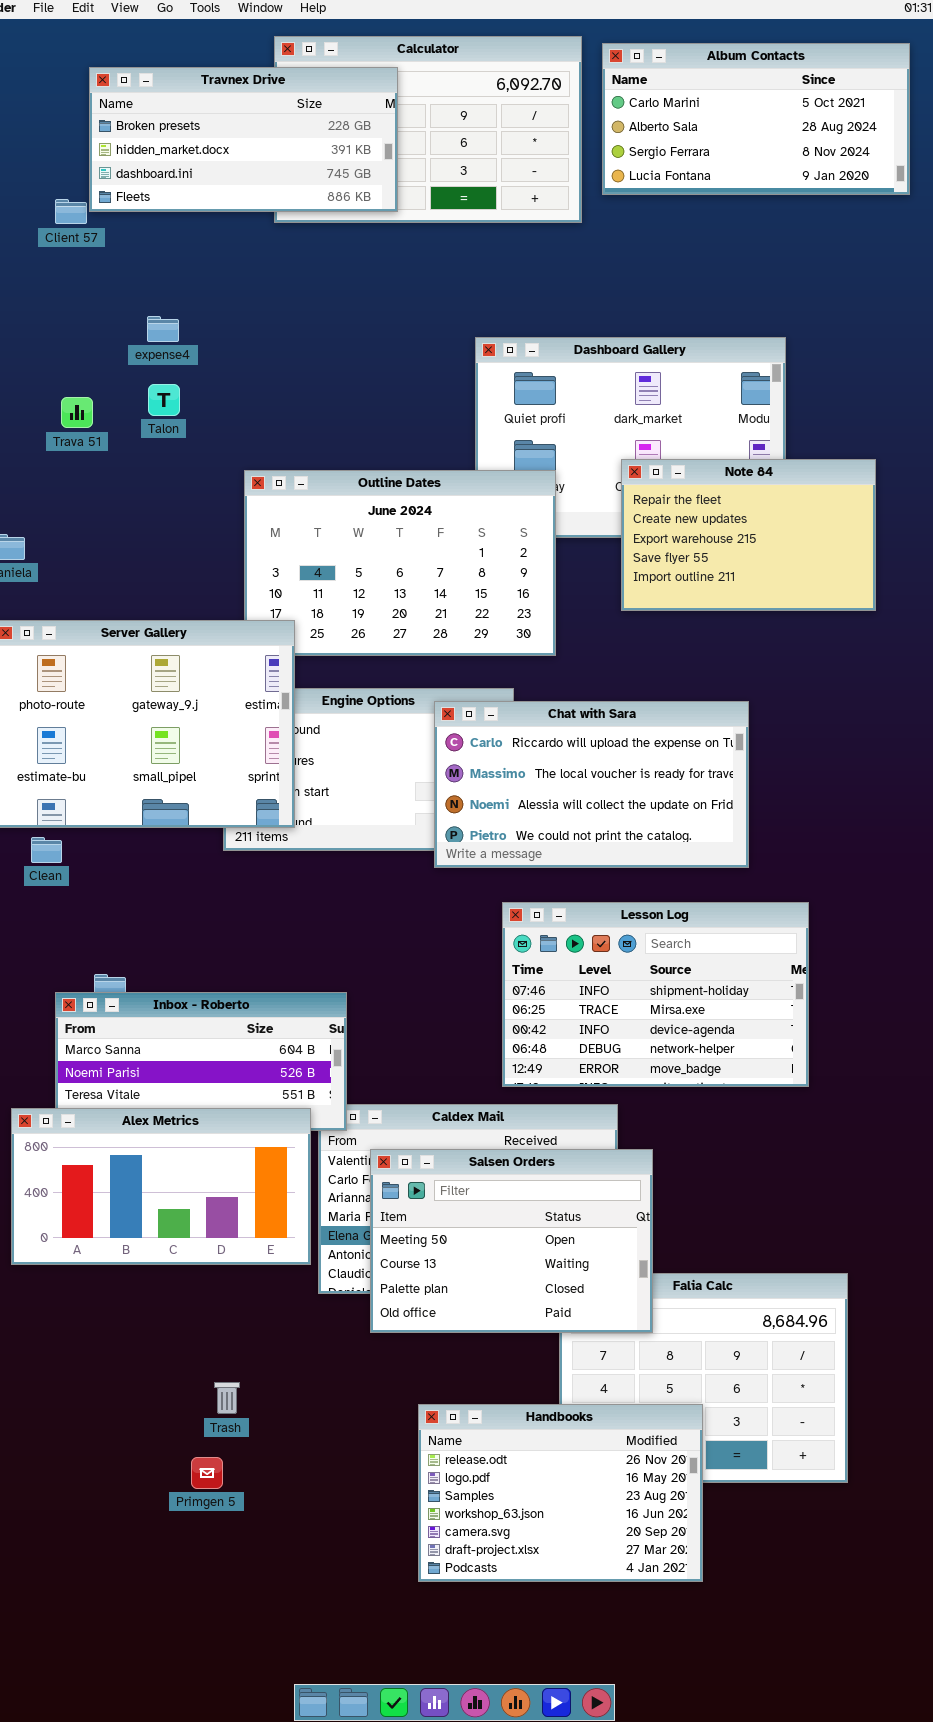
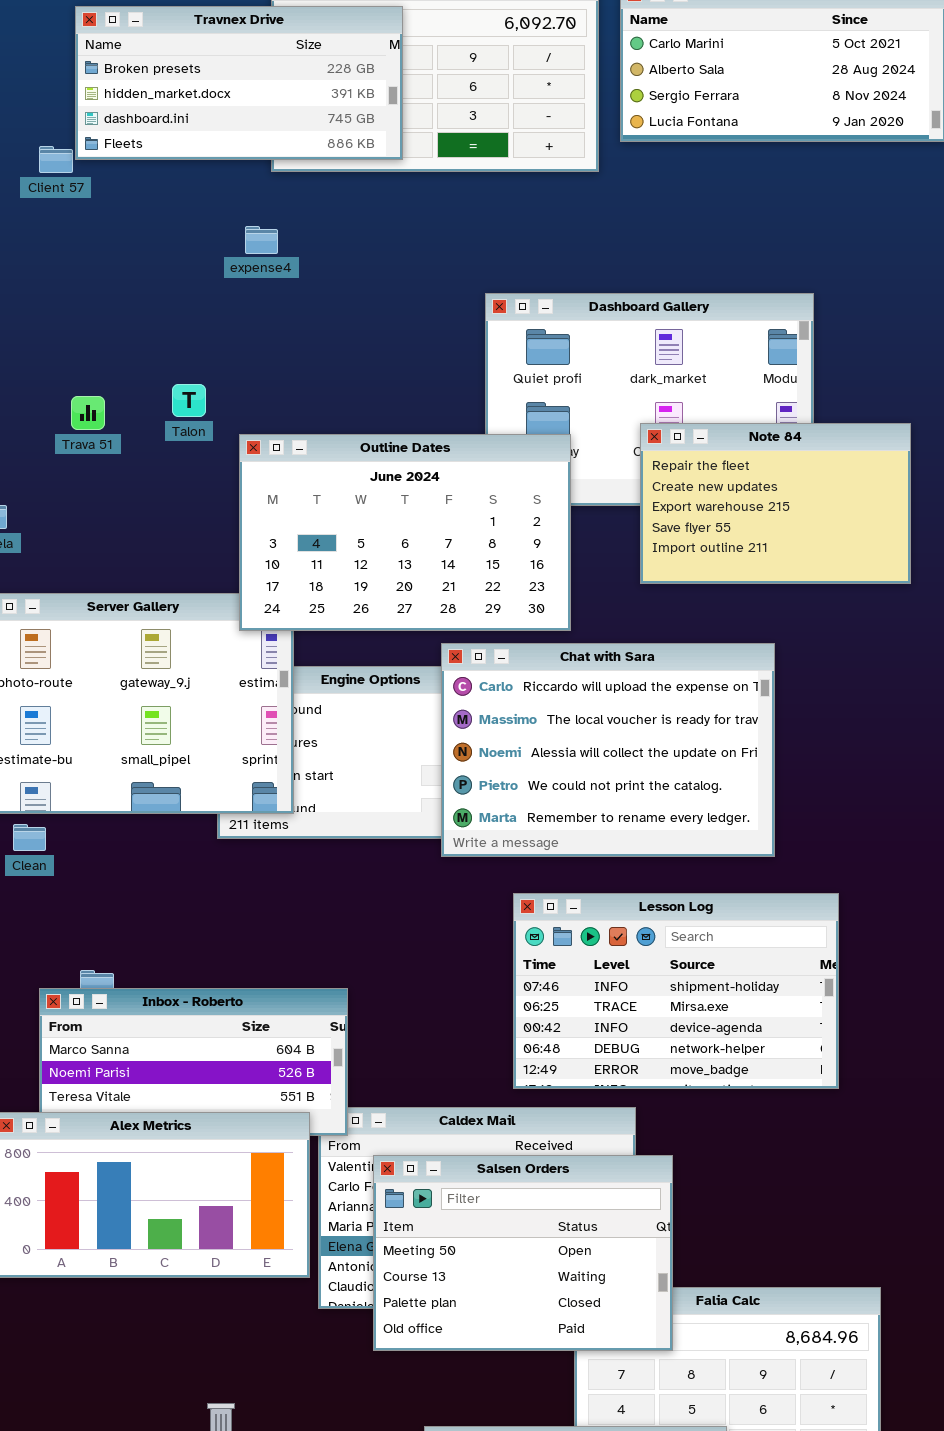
expense4: [147,316,179,342] -> [245,226,278,254], moved
Talon: [148,384,180,416] -> [172,384,206,417], moved
Trava 51: [61,397,93,428] -> [71,396,105,430], moved
Outline Dates: [244,470,556,656] -> [239,434,571,631], raised
Chat with Sara: [434,701,749,868] -> [441,643,775,857], resized

